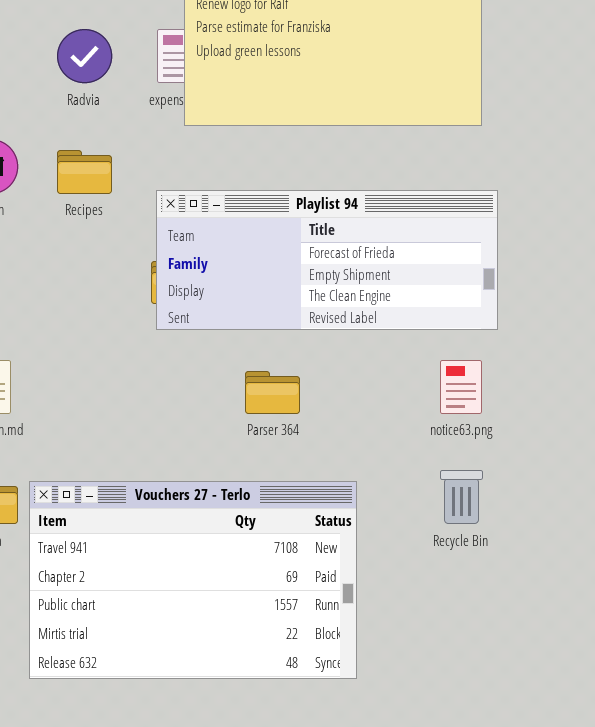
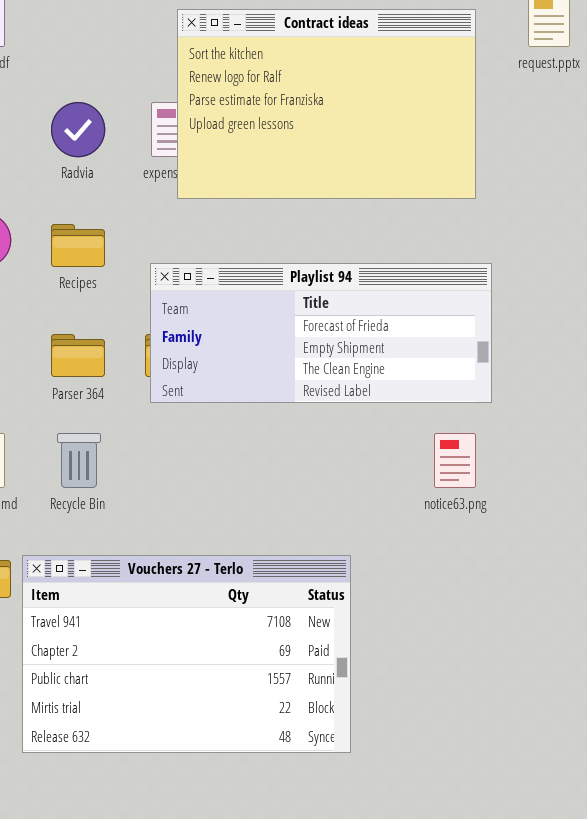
Parser 364: [245,371,300,414] -> [51,334,105,377], moved
Recycle Bin: [440,470,483,524] -> [57,433,101,488], moved

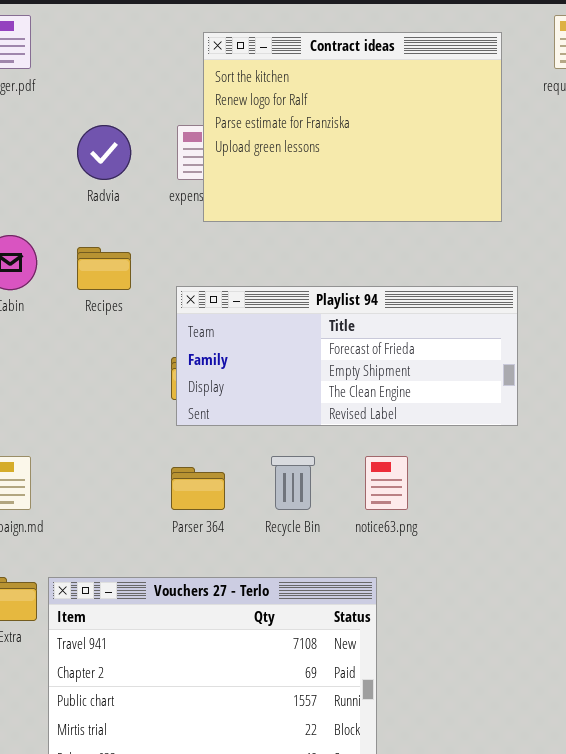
Parser 364: [51,334,105,377] -> [171,467,225,510], moved
Recycle Bin: [57,433,101,488] -> [271,456,315,510], moved
notice63.png: [434,433,476,488] -> [365,456,408,510], moved

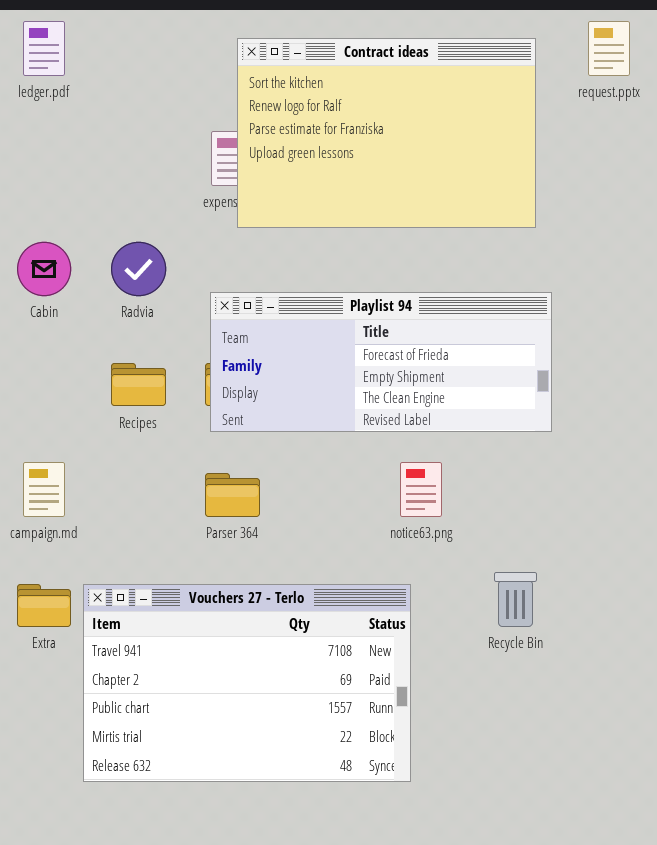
Radvia: [77,125,131,180] -> [111,242,166,296], moved
Recipes: [77,247,131,290] -> [111,363,166,406], moved
Recycle Bin: [271,456,315,510] -> [494,572,537,627], moved

